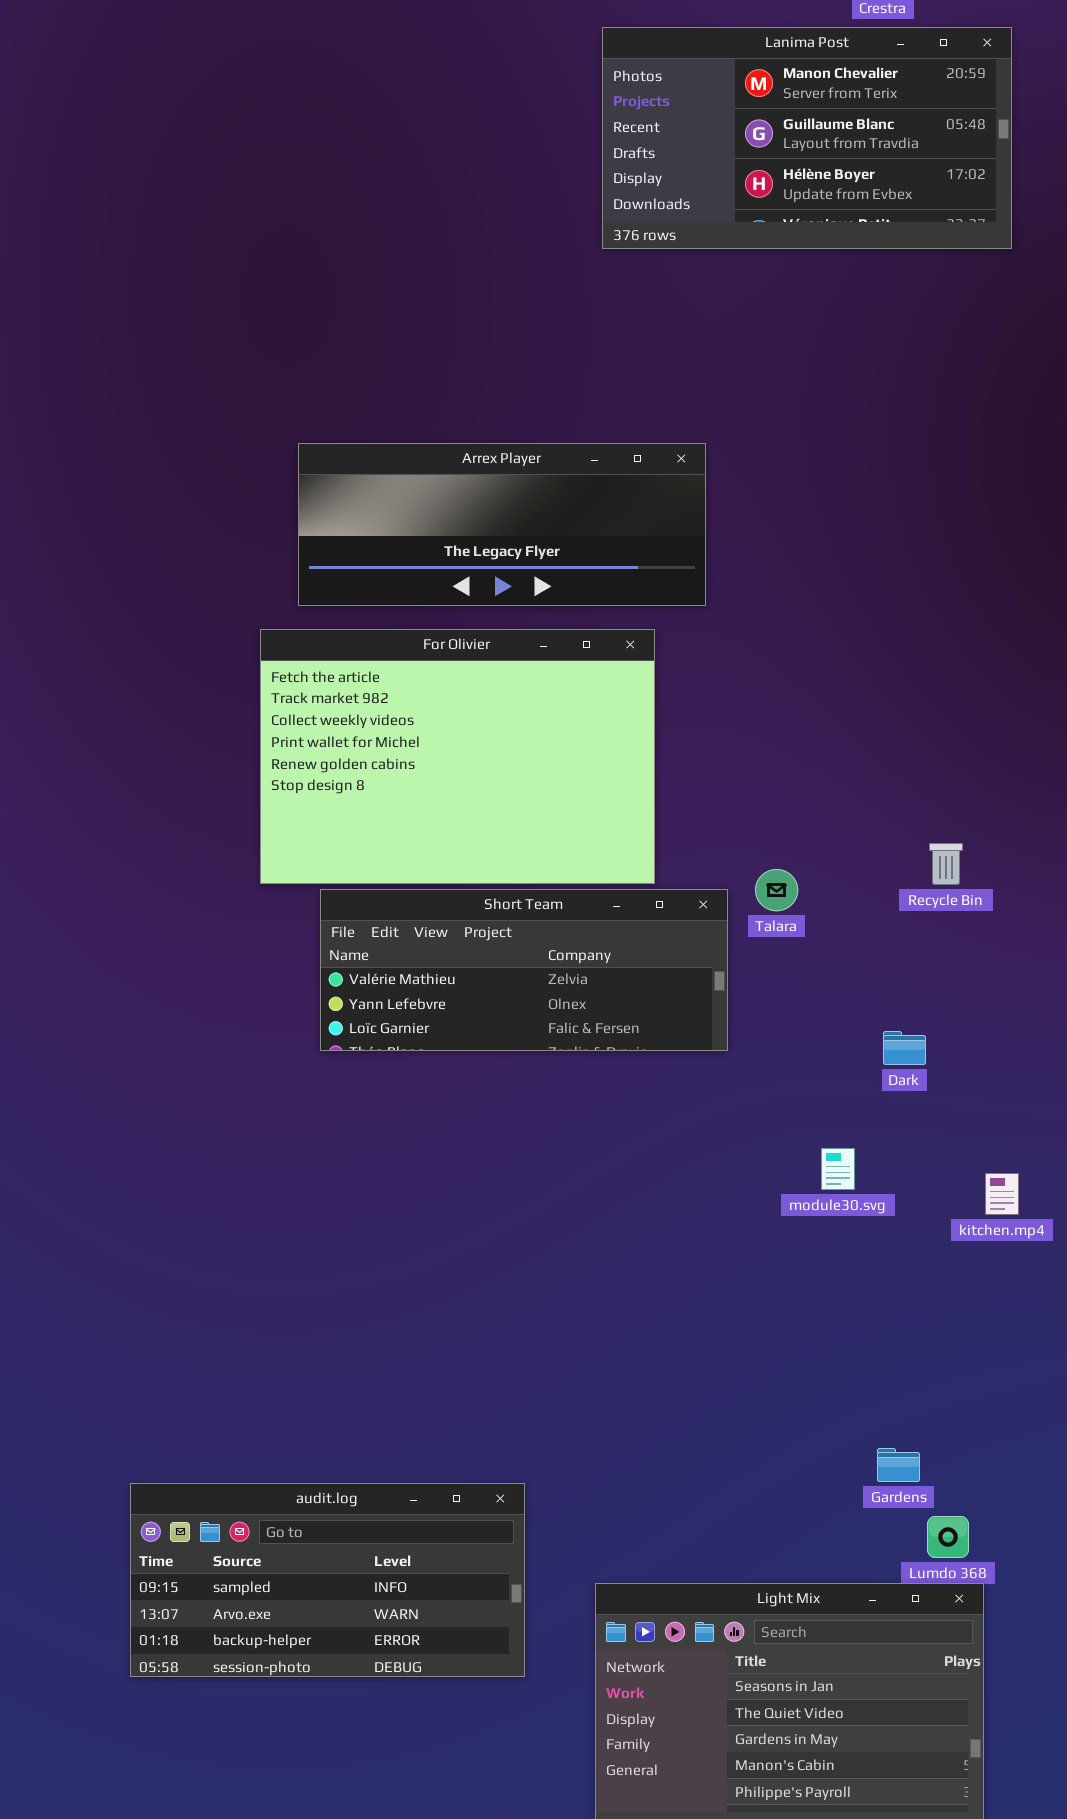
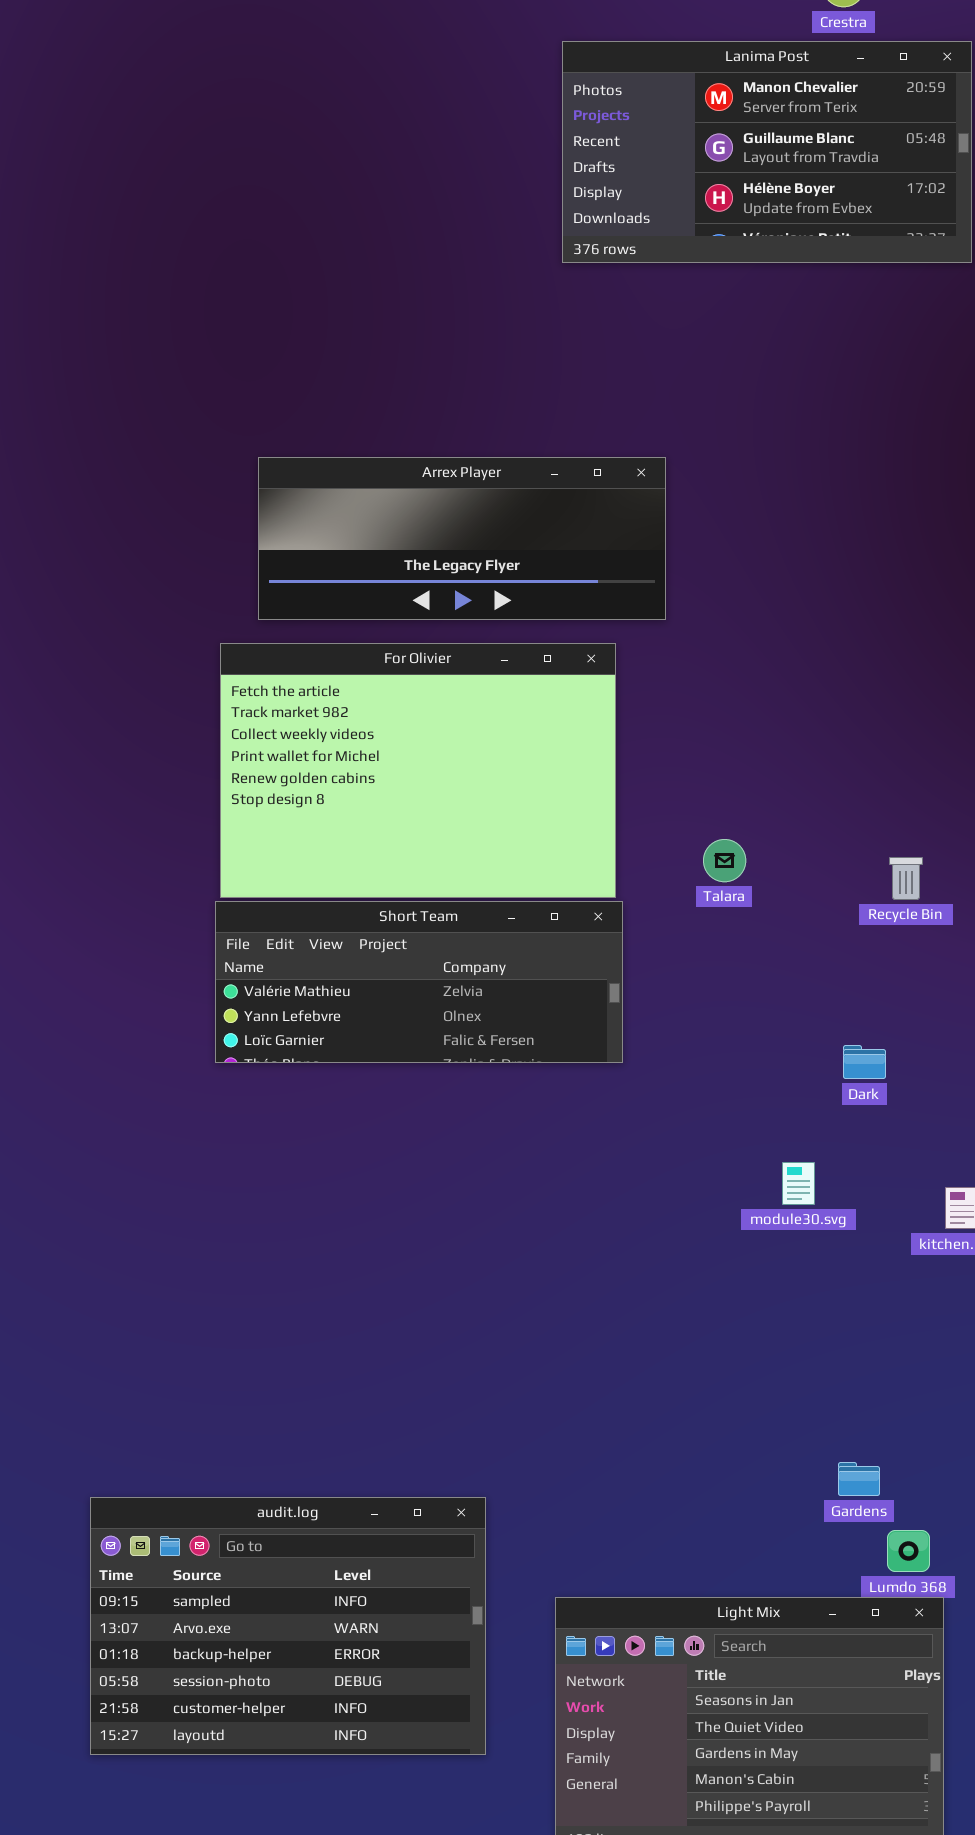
Talara: [755,869,798,911] -> [703,839,746,882], moved
Short Team: [320,889,728,1051] -> [215,901,623,1063], moved
audit.log: [130,1483,525,1677] -> [90,1497,486,1755], resized

